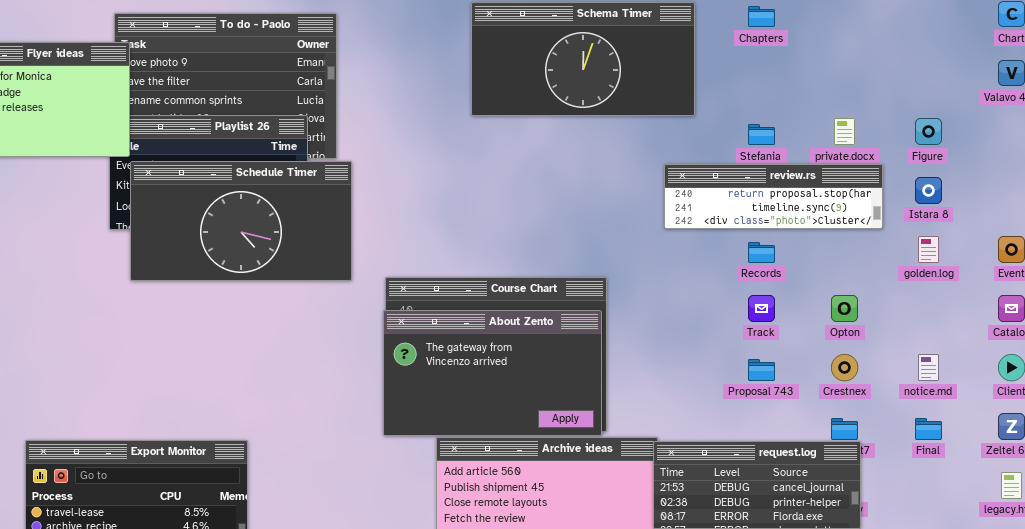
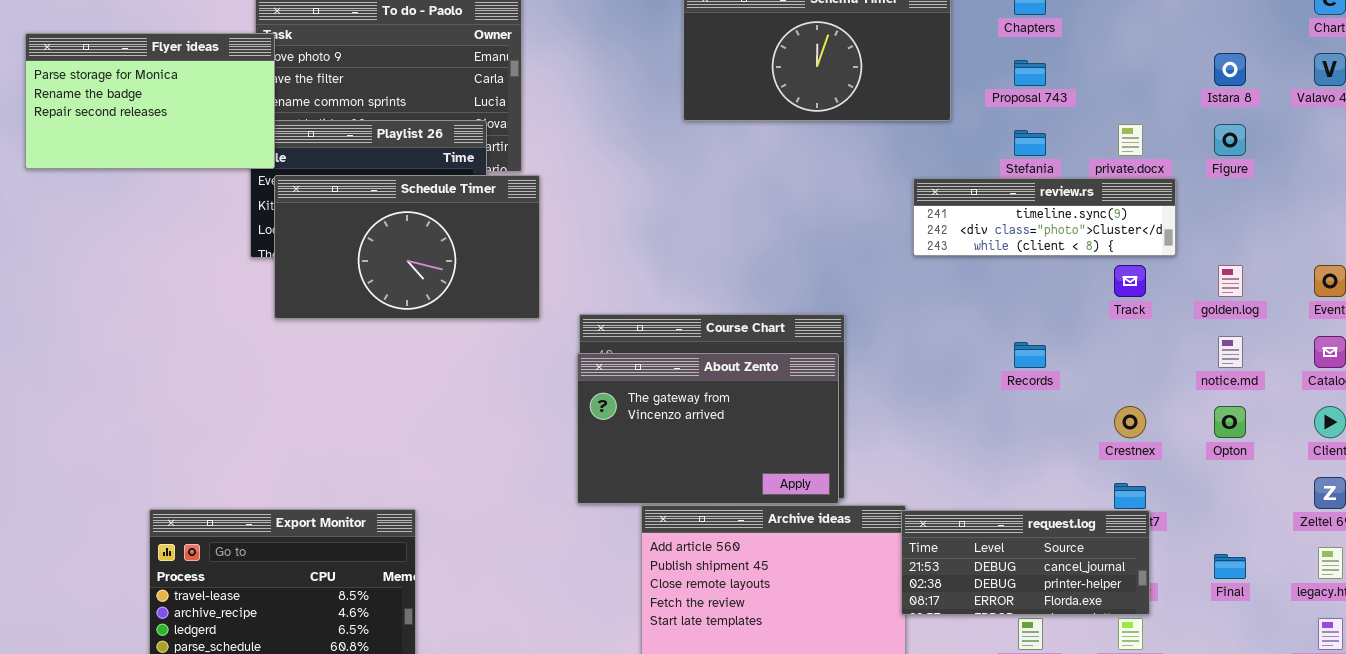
review.rs: [664,164,883,229] -> [913,178,1176,256], scrolled down 1 row
Istara 8: [915,177,942,204] -> [1214,53,1246,86], moved
Records: [748,242,775,263] -> [1014,342,1046,368], moved
Track: [748,295,775,322] -> [1114,265,1146,297], moved
Opton: [831,295,858,322] -> [1214,406,1246,438], moved
notice.md: [918,354,939,381] -> [1218,336,1243,368], moved
Proposal 743: [748,359,775,381] -> [1014,60,1046,86], moved
Final: [915,418,942,440] -> [1214,554,1246,579], moved

